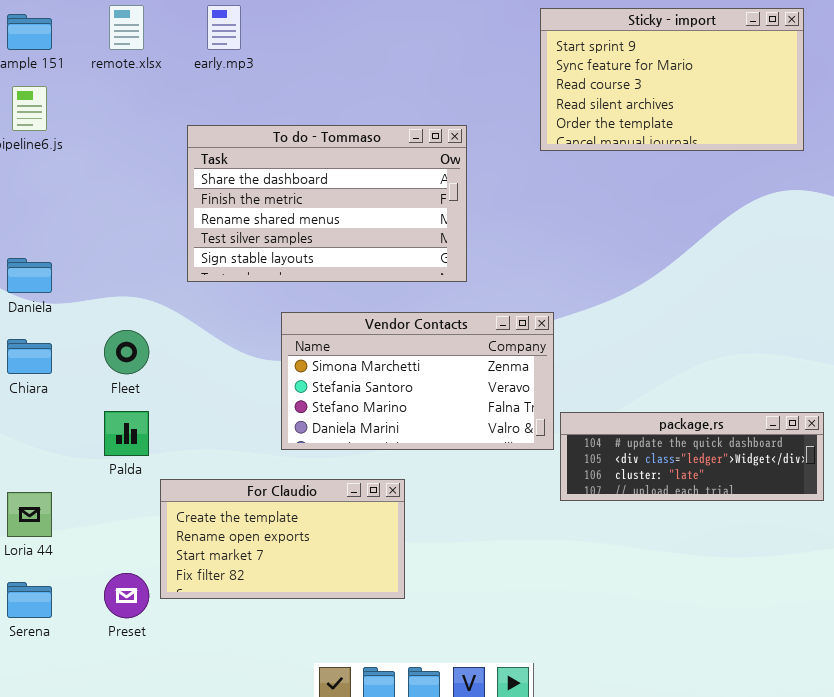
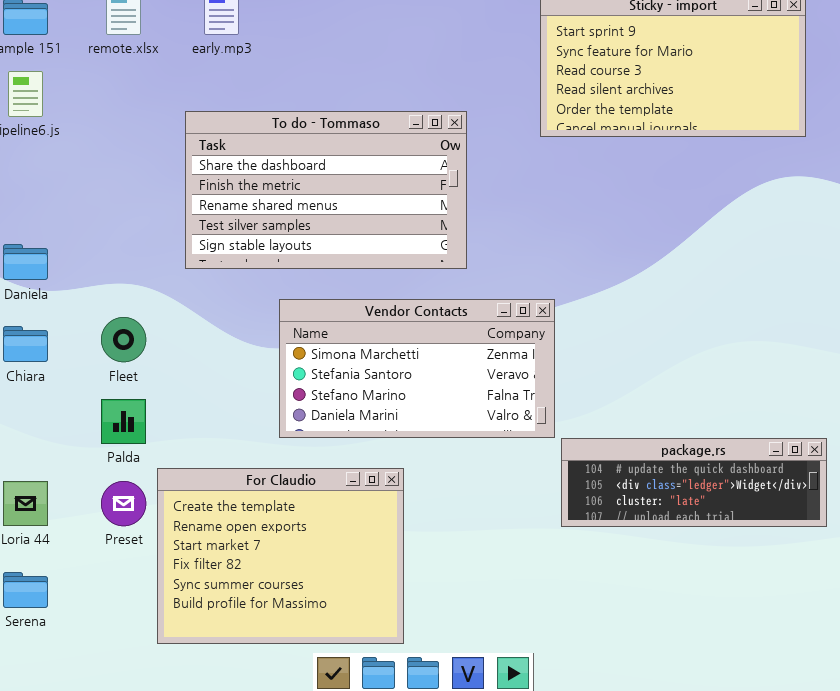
package.rs: [560,412,824,501] -> [561,438,827,527], moved
For Claudio: [160,479,405,599] -> [157,468,404,644], resized
Preset: [104,573,149,618] -> [101,481,146,526], moved

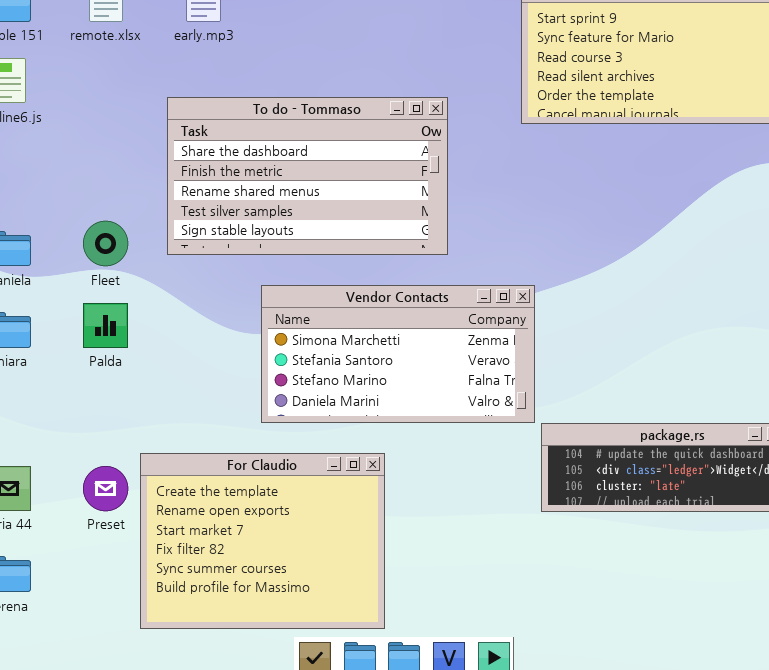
Fleet: [101,317,146,362] -> [83,221,128,266], moved
Palda: [101,399,146,444] -> [83,303,128,348], moved

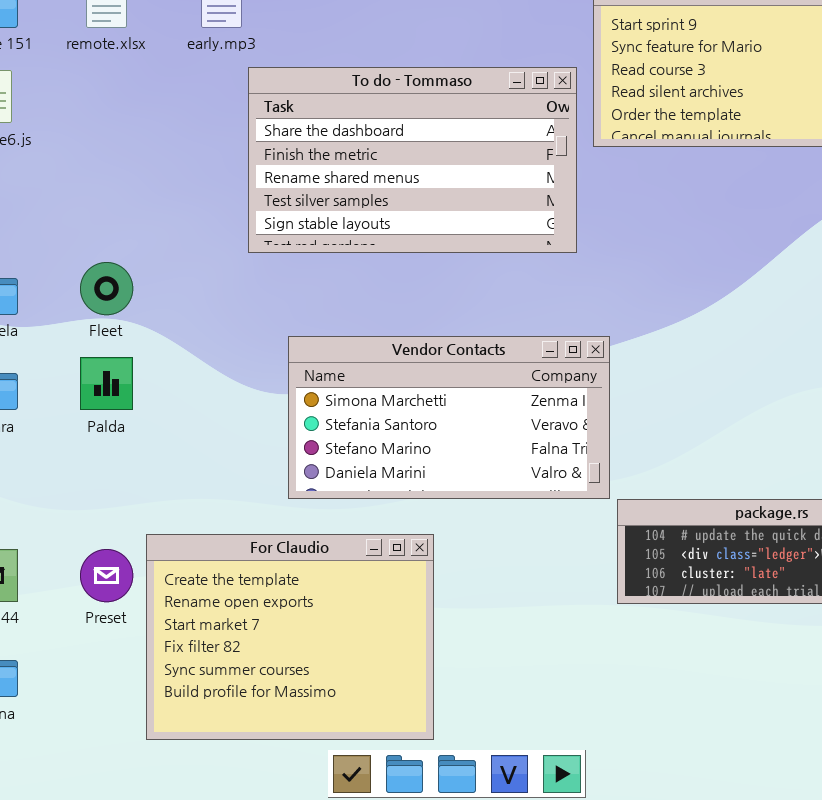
To do - Tommaso: [167,97,448,255] -> [248,67,577,253], moved

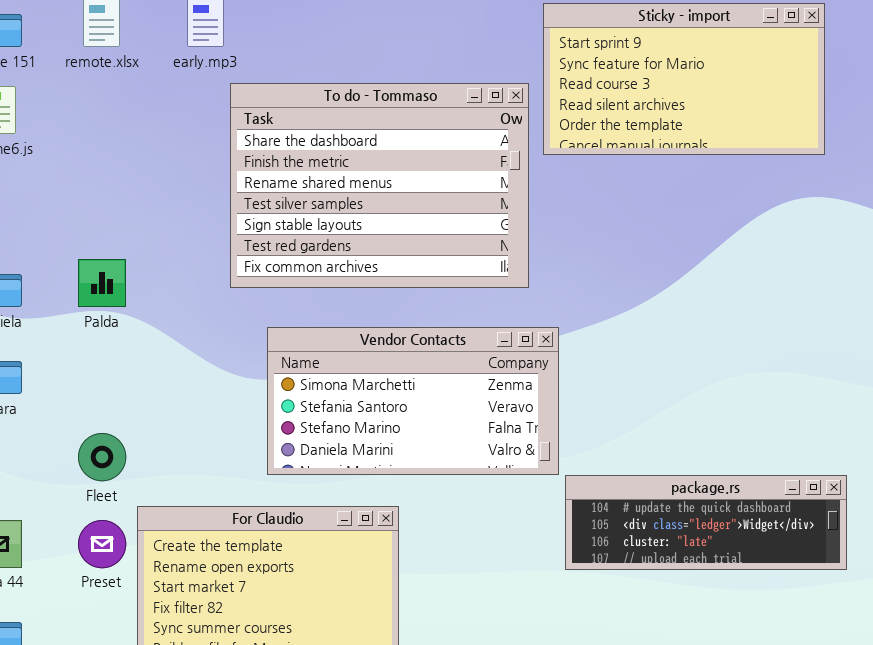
To do - Tommaso: [248,67,577,253] -> [230,83,529,288], resized
Fleet: [80,262,133,315] -> [78,433,126,481], moved
Palda: [80,357,133,410] -> [78,259,126,307], moved

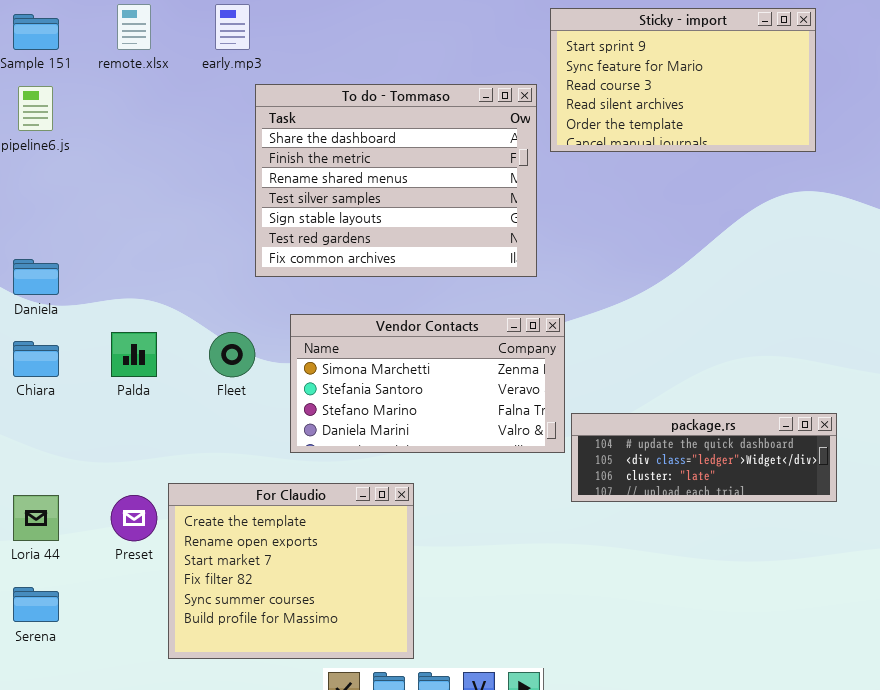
Palda: [78,259,126,307] -> [111,332,157,377], moved
Fleet: [78,433,126,481] -> [209,332,255,377], moved
package.rs: [565,475,847,570] -> [571,413,837,502], moved

